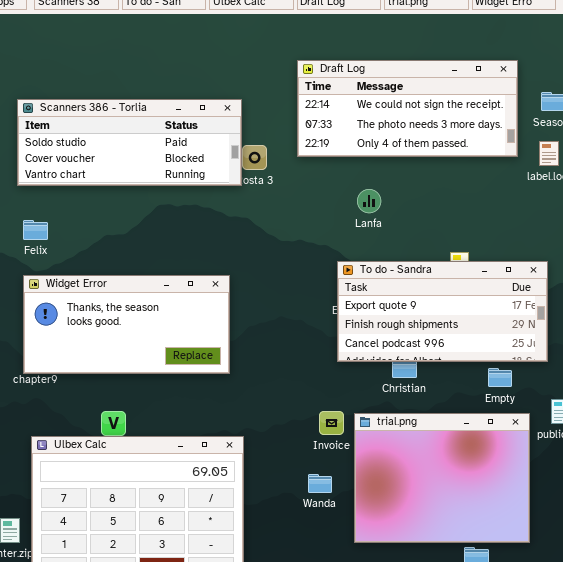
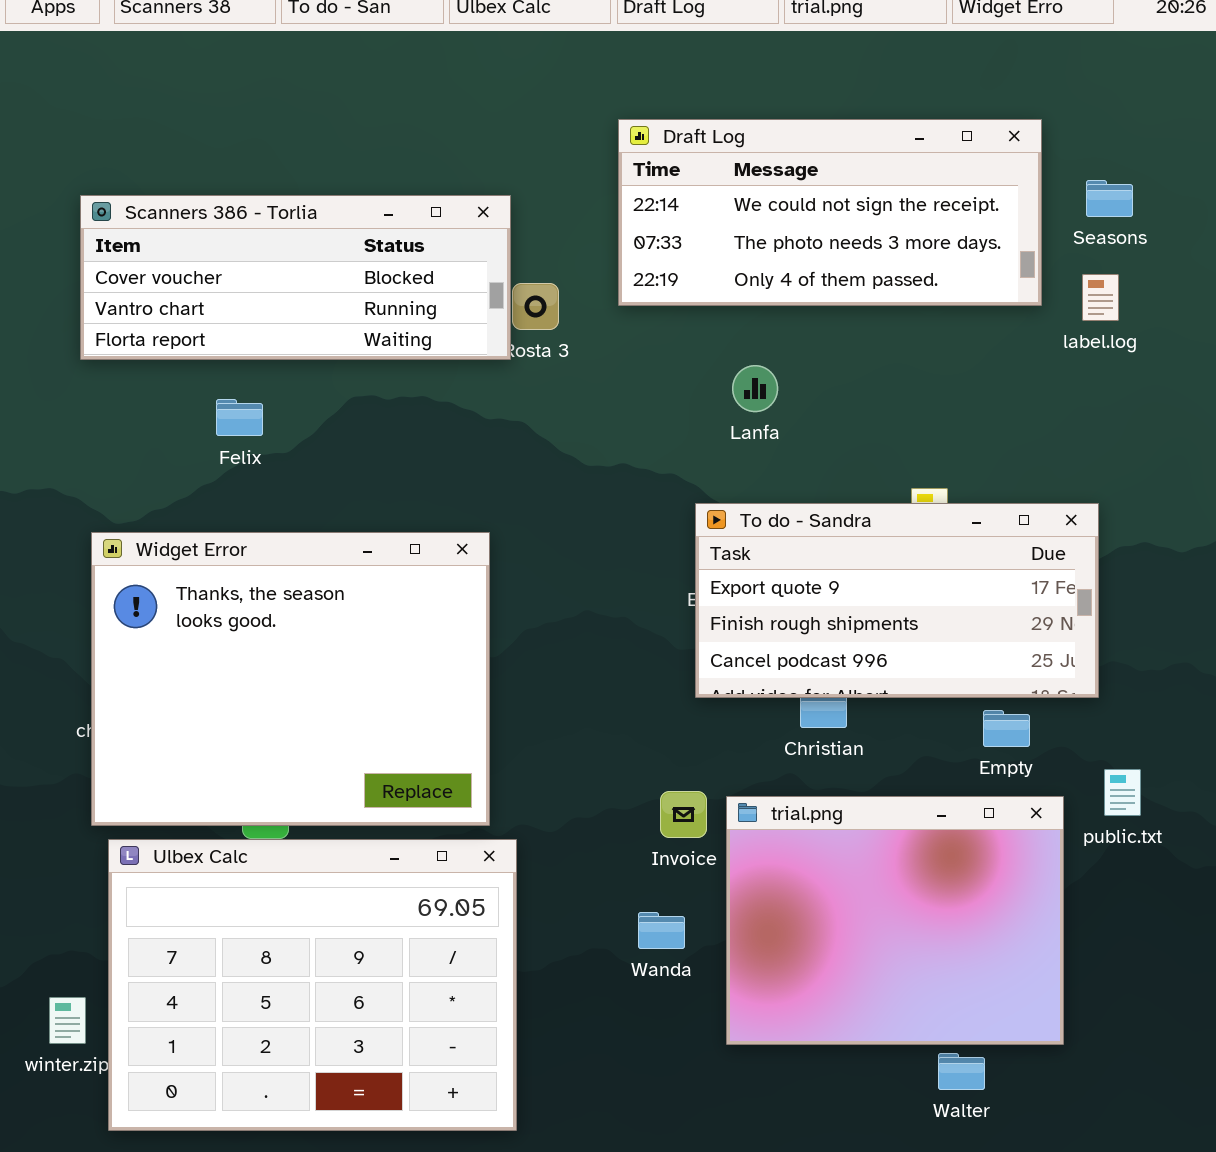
Scanners 386 - Torlia: [17,99,242,186] -> [80,195,511,360], scrolled down 1 row
Felix: [23,220,48,240] -> [216,399,263,436], moved
Widget Error: [23,275,230,374] -> [91,532,490,826], resized

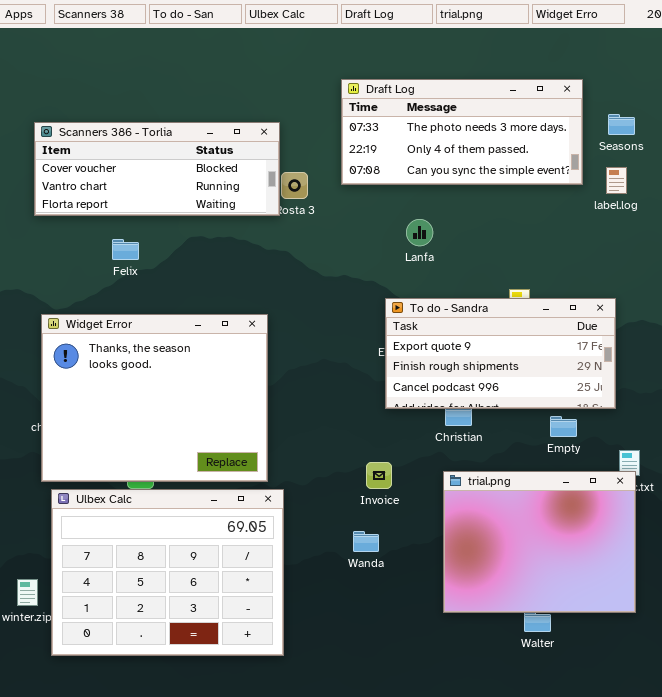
Draft Log: [618,119,1042,306] -> [341,79,583,185], scrolled down 1 row
trial.png: [726,796,1064,1045] -> [443,471,636,613], moved

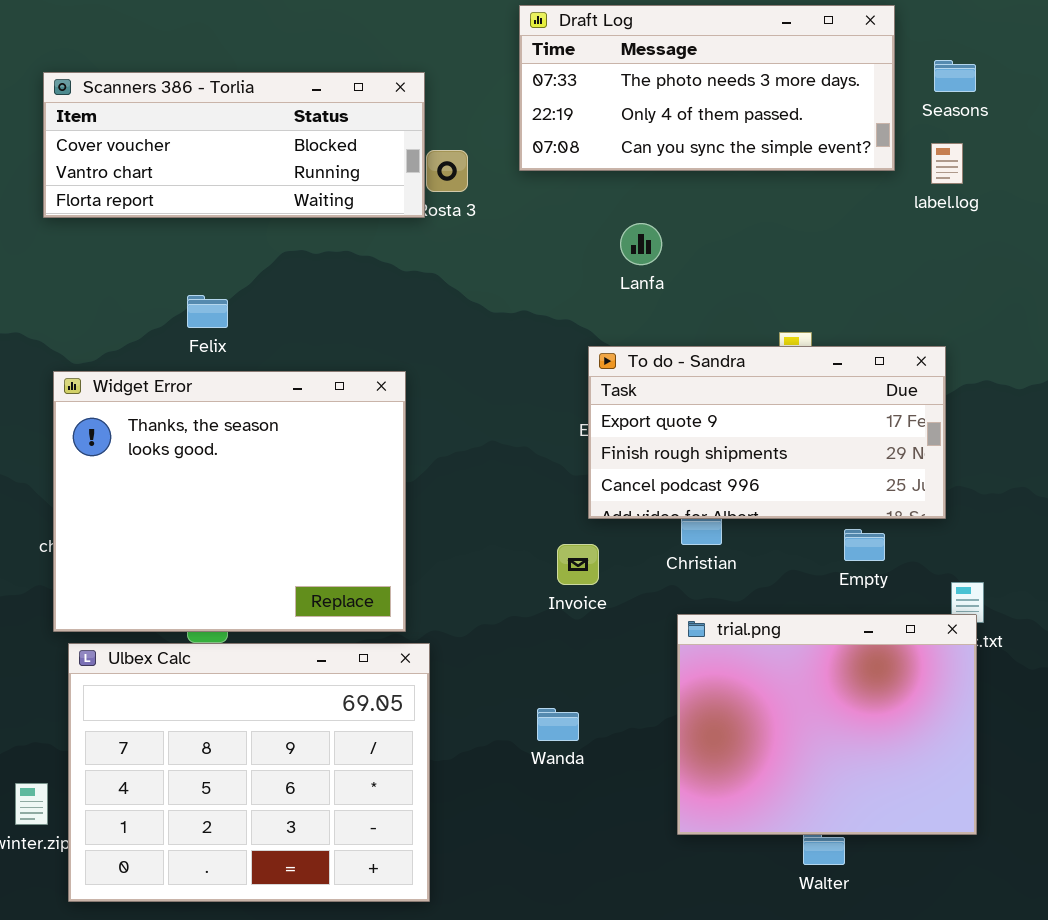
Felix: [112,239,139,260] -> [187,295,228,328], moved
Invoice: [366,462,392,489] -> [557,544,599,585], moved

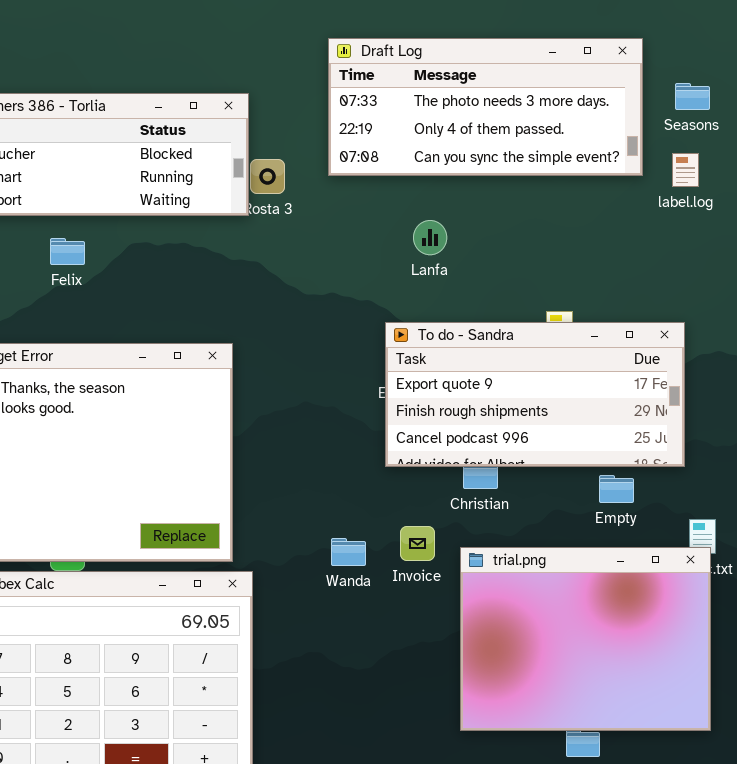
Felix: [187,295,228,328] -> [50,238,85,265], moved
Invoice: [557,544,599,585] -> [400,526,435,561], moved
Wanda: [537,708,579,741] -> [331,538,366,566], moved

